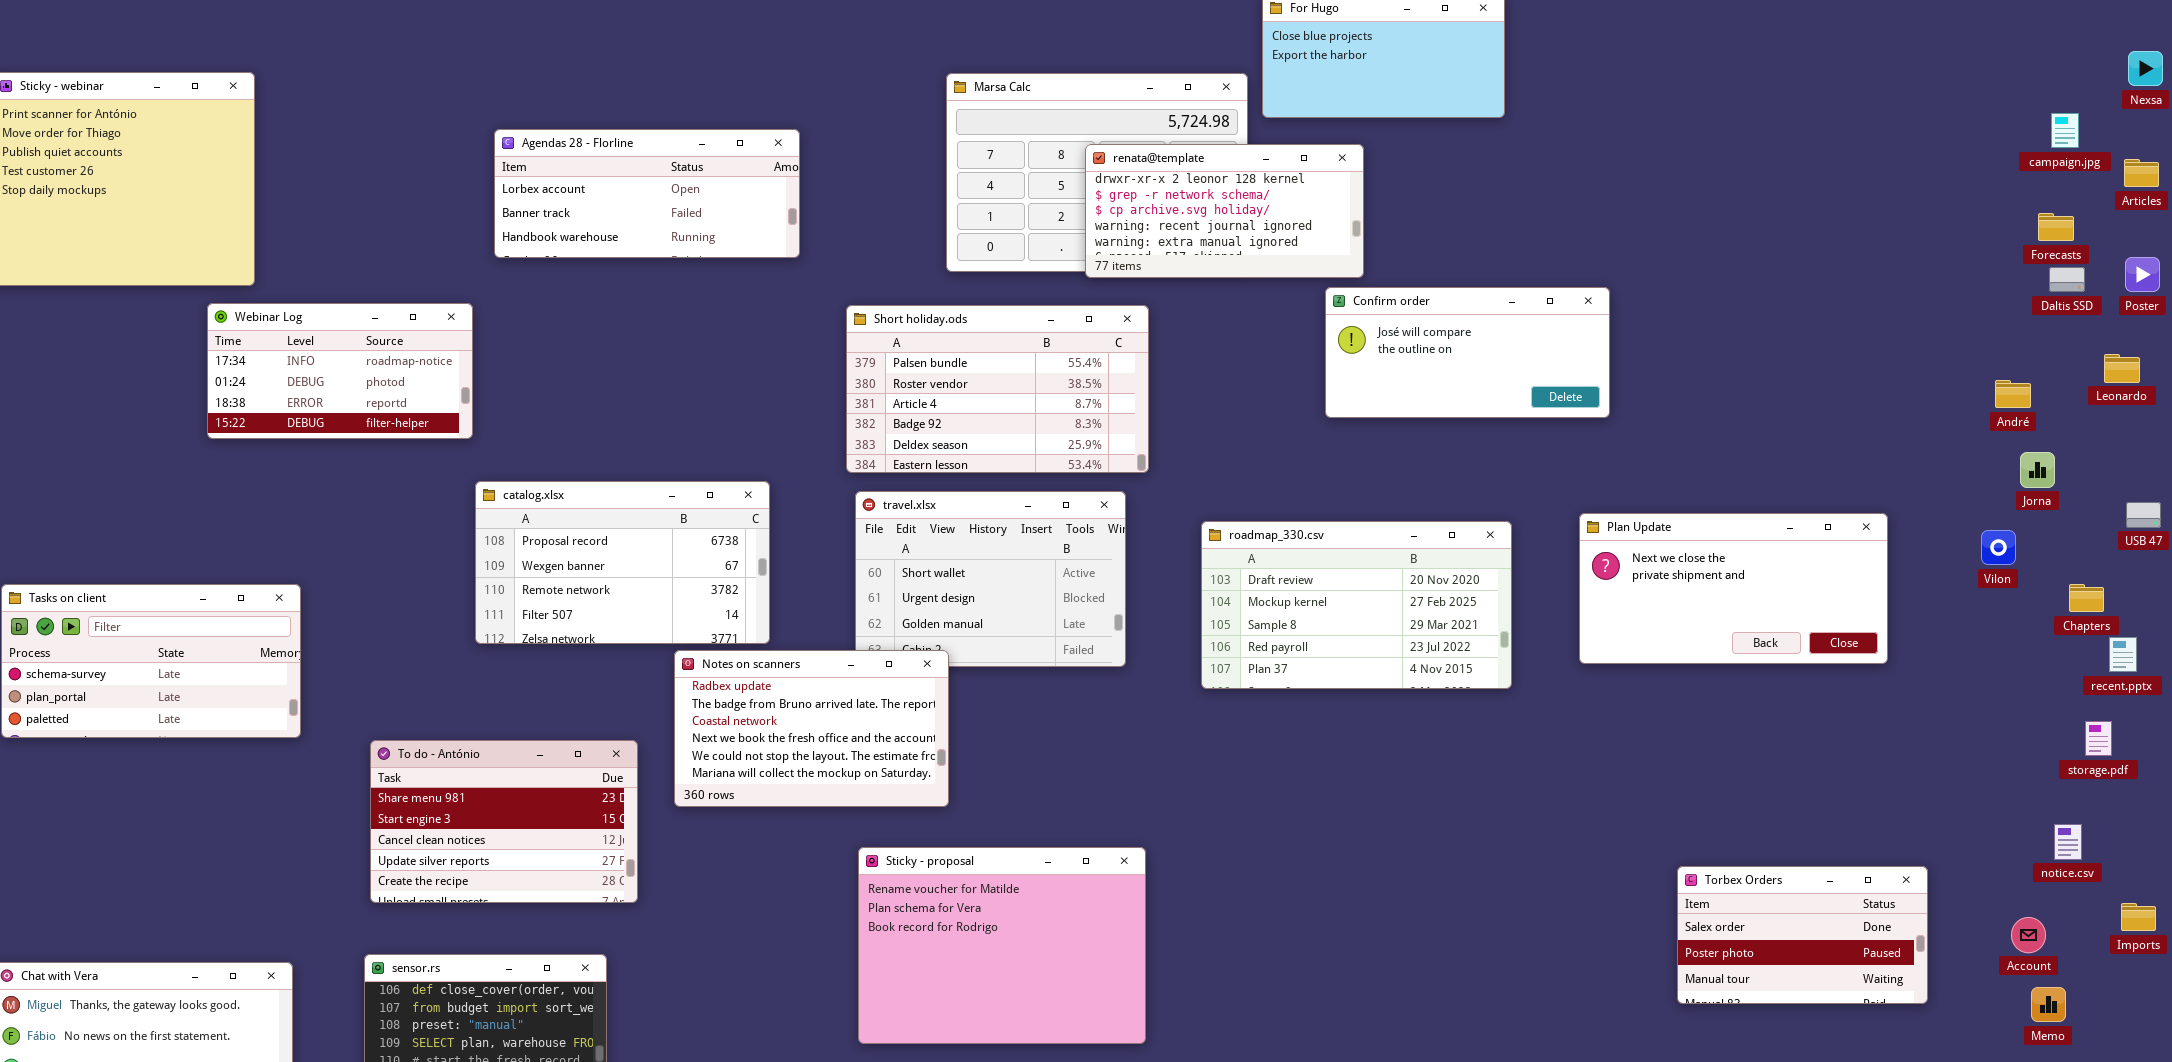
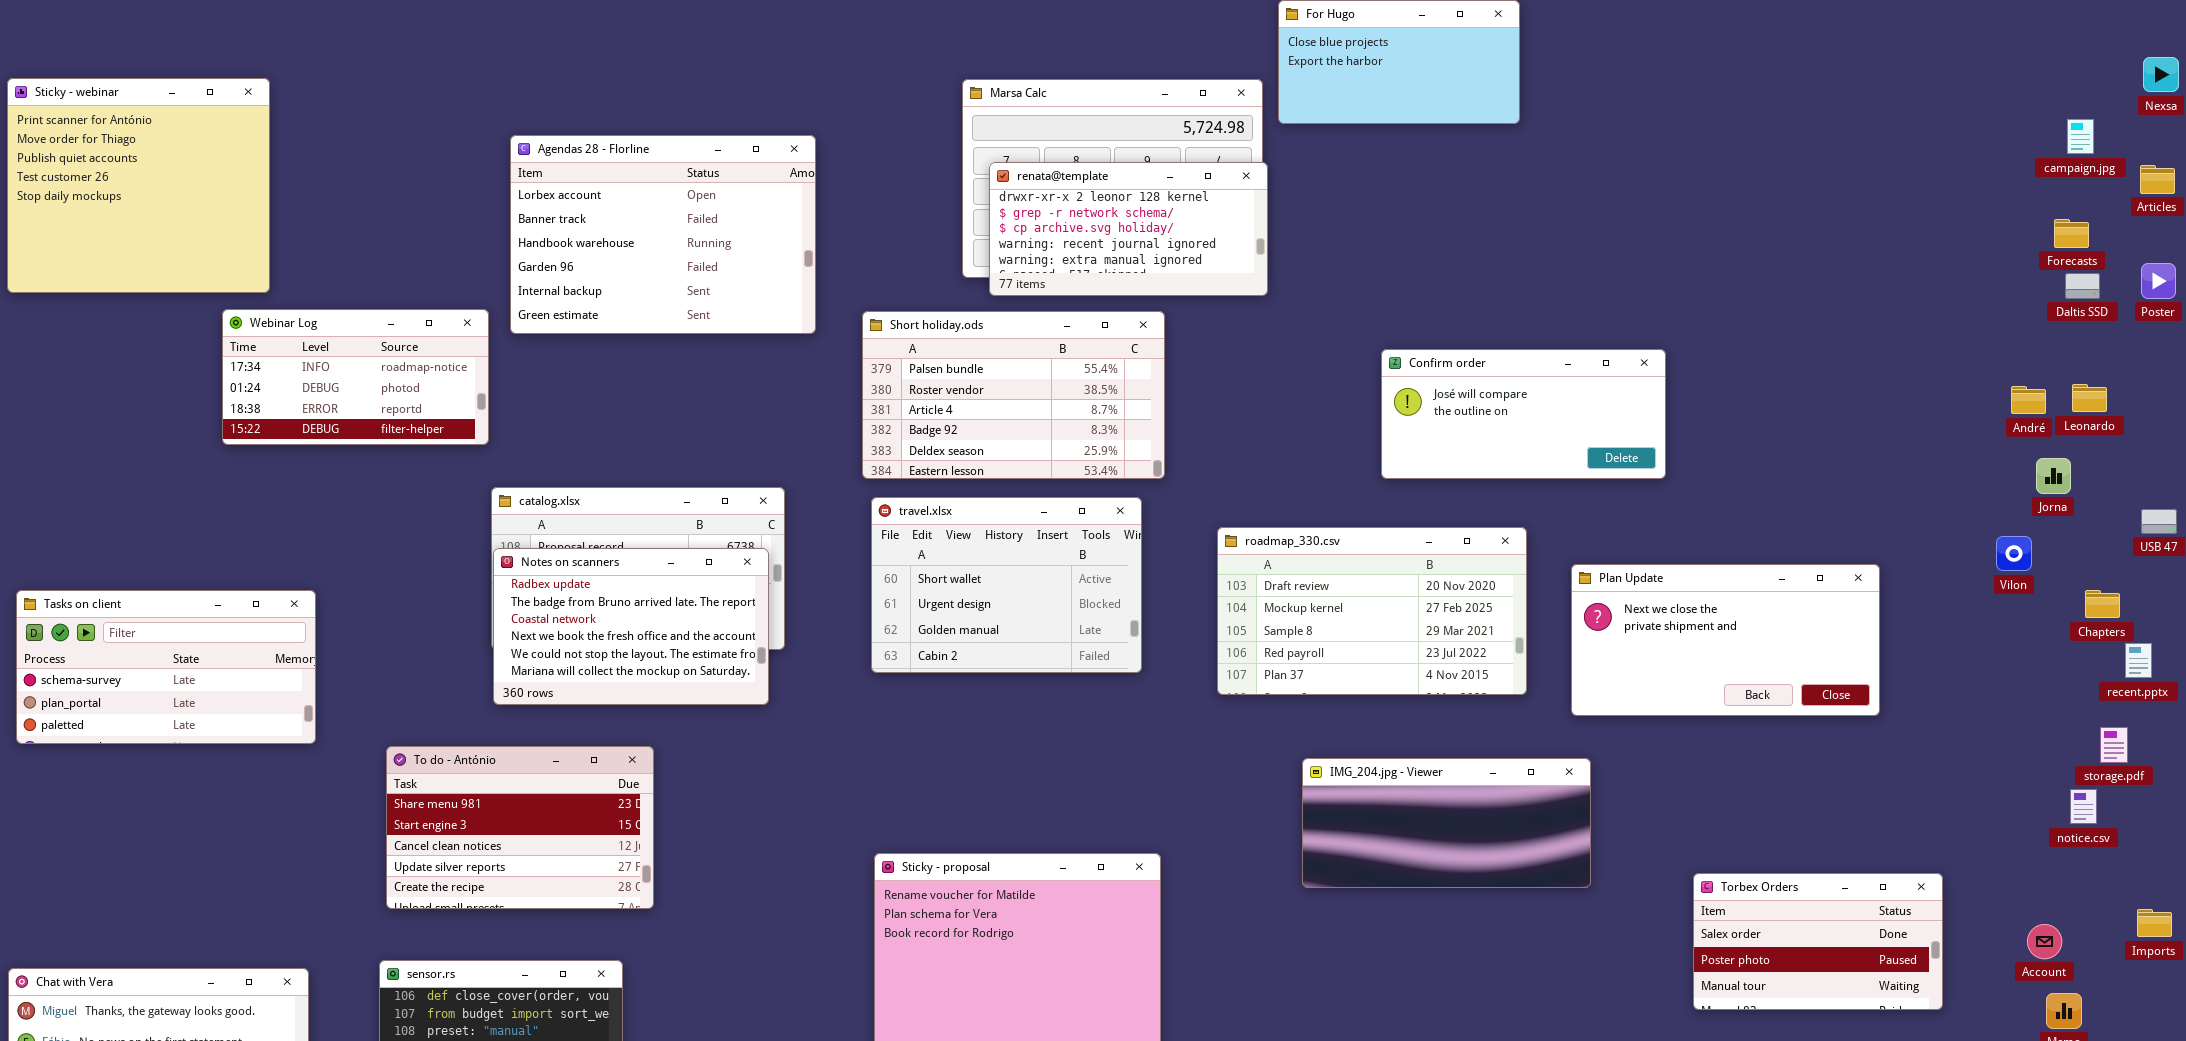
Agendas 28 - Florline: [494,129,800,258] -> [510,135,816,334], resized
renata@template: [1085,144,1364,278] -> [989,162,1268,296], moved
Confirm order: [1325,287,1610,418] -> [1381,349,1666,479], moved
Leonardo: [2104,354,2140,383] -> [2072,384,2107,412], moved
Plan Update: [1579,513,1888,664] -> [1571,564,1880,716], moved
Notes on scanners: [674,650,949,807] -> [493,548,769,705], moved
IMG_204.jpg - Viewer: none -> [1302,758,1591,888], opened
notice.csv: [2054,824,2082,860] -> [2070,789,2097,824], moved

